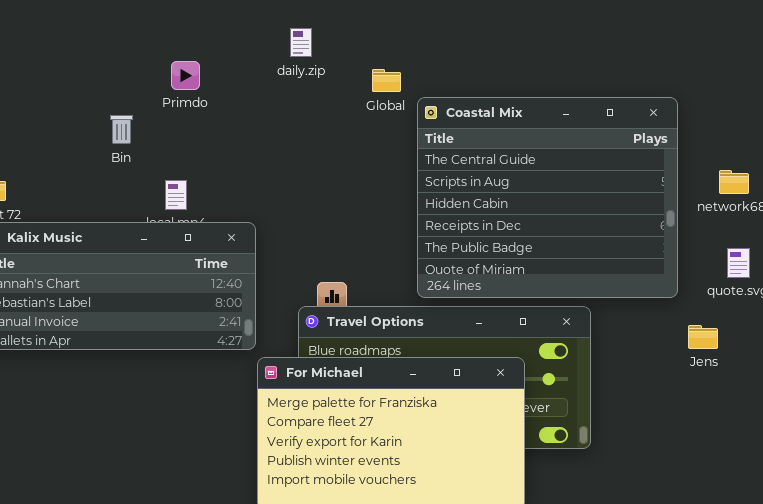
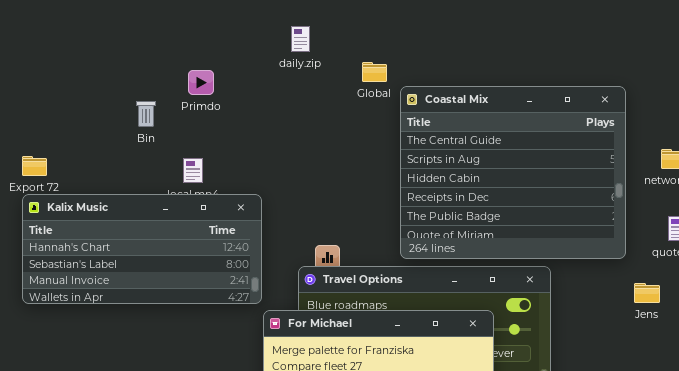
Primdo: [171,61,200,90] -> [188,70,214,95], moved

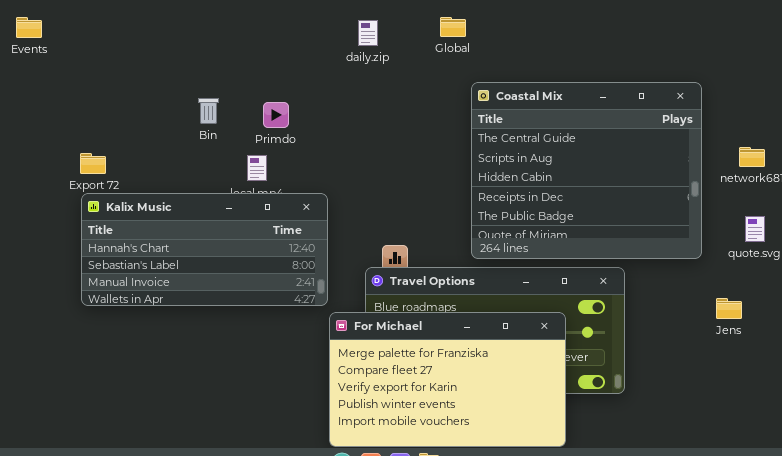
Global: [362,62,387,82] -> [440,17,466,37], moved
Primdo: [188,70,214,95] -> [263,102,289,128], moved
Jens: [634,283,660,303] -> [716,298,742,319], moved

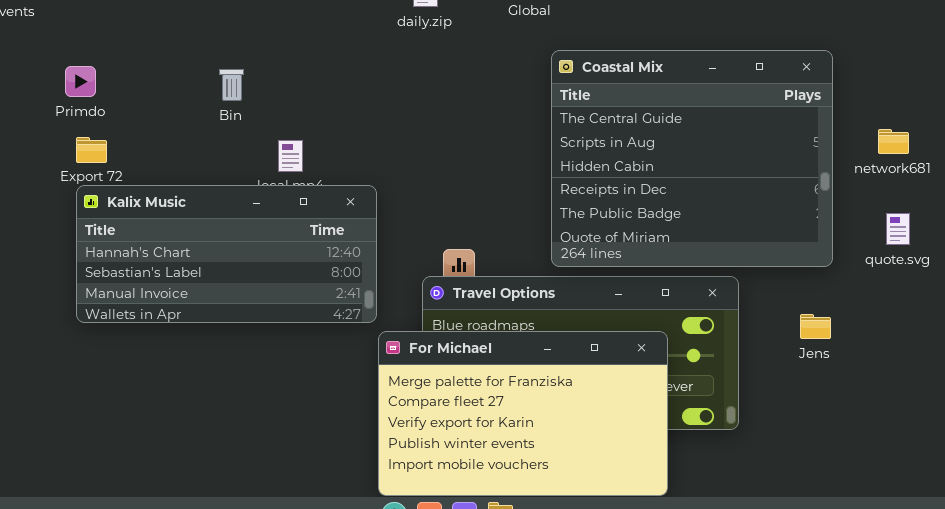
Primdo: [263,102,289,128] -> [65,66,96,97], moved
Jens: [716,298,742,319] -> [800,314,831,339], moved

